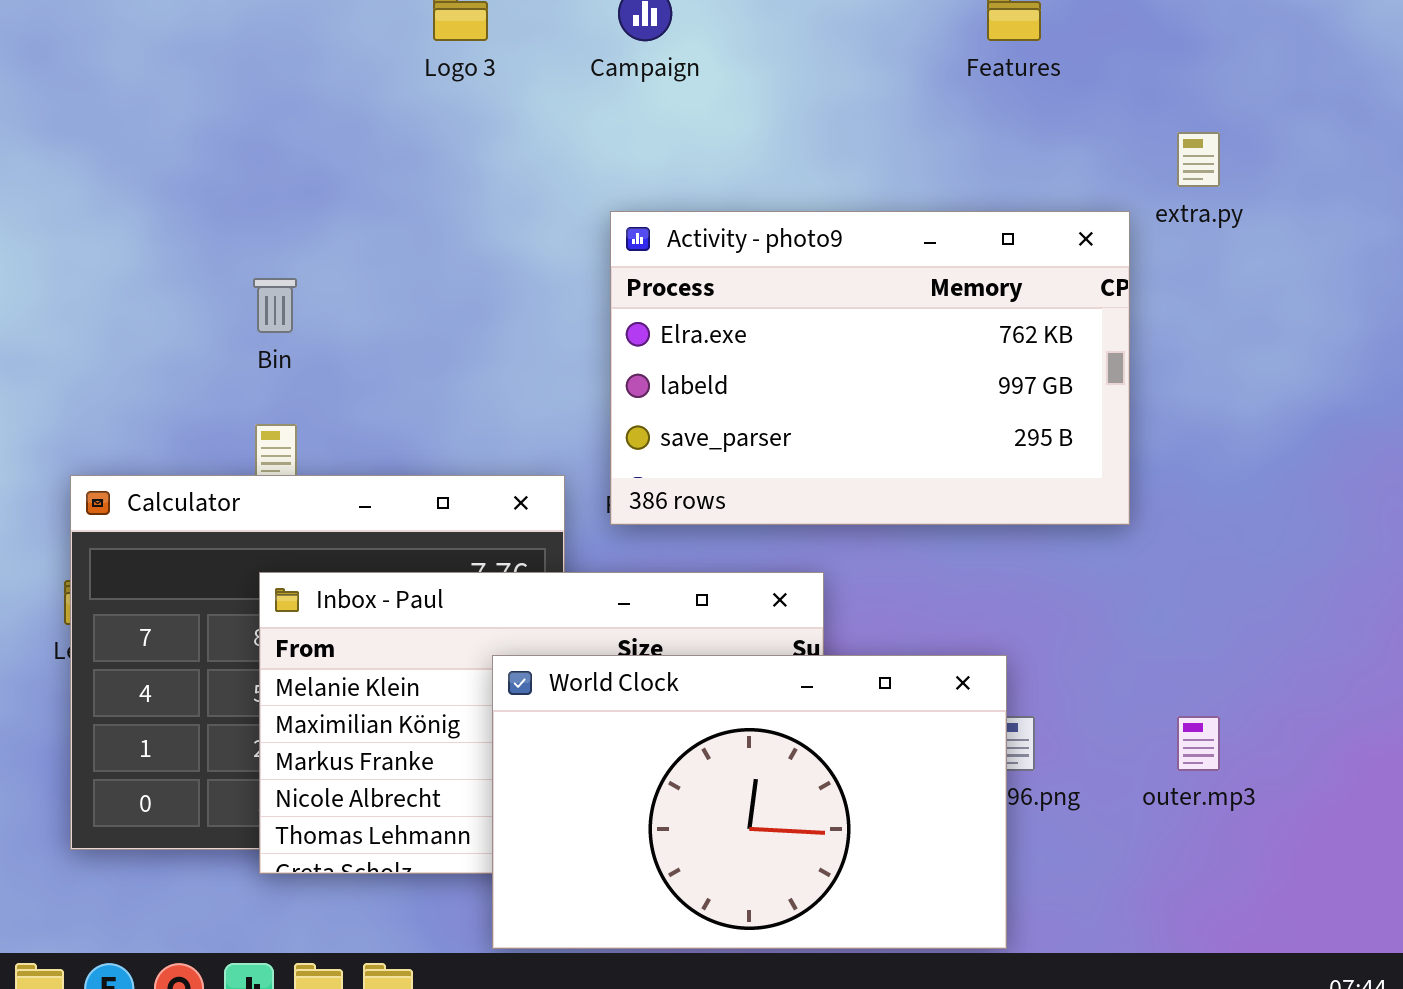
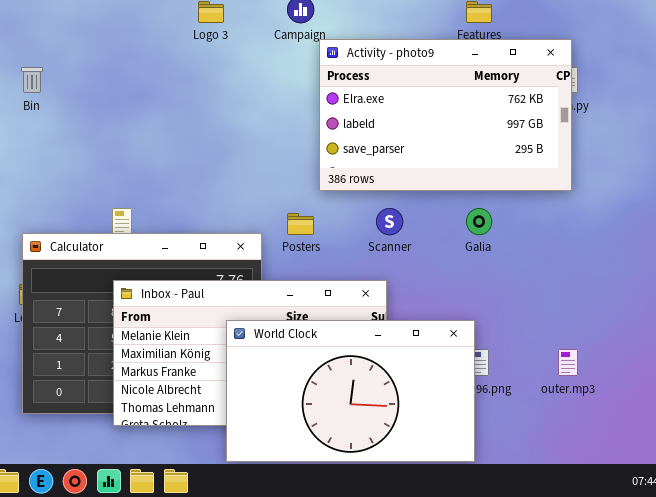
Activity - photo9: [610,211,1130,525] -> [319,39,572,191], moved
Bin: [253,278,297,333] -> [21,67,43,93], moved

